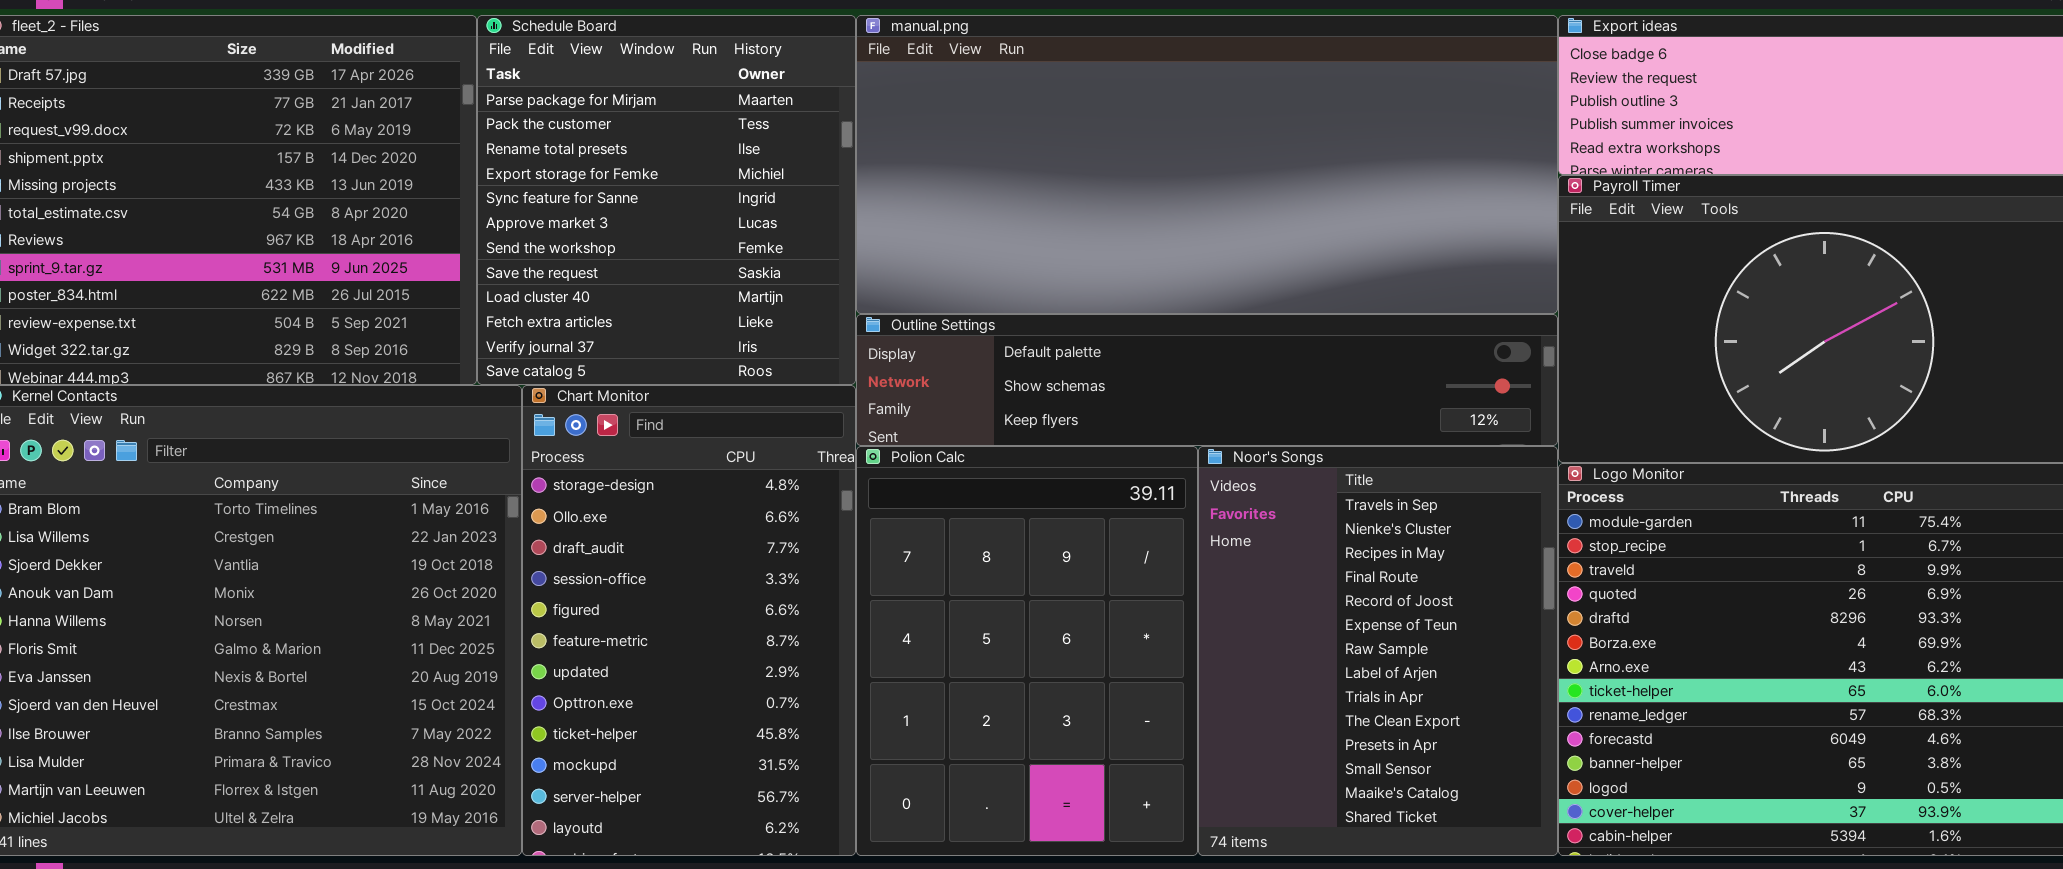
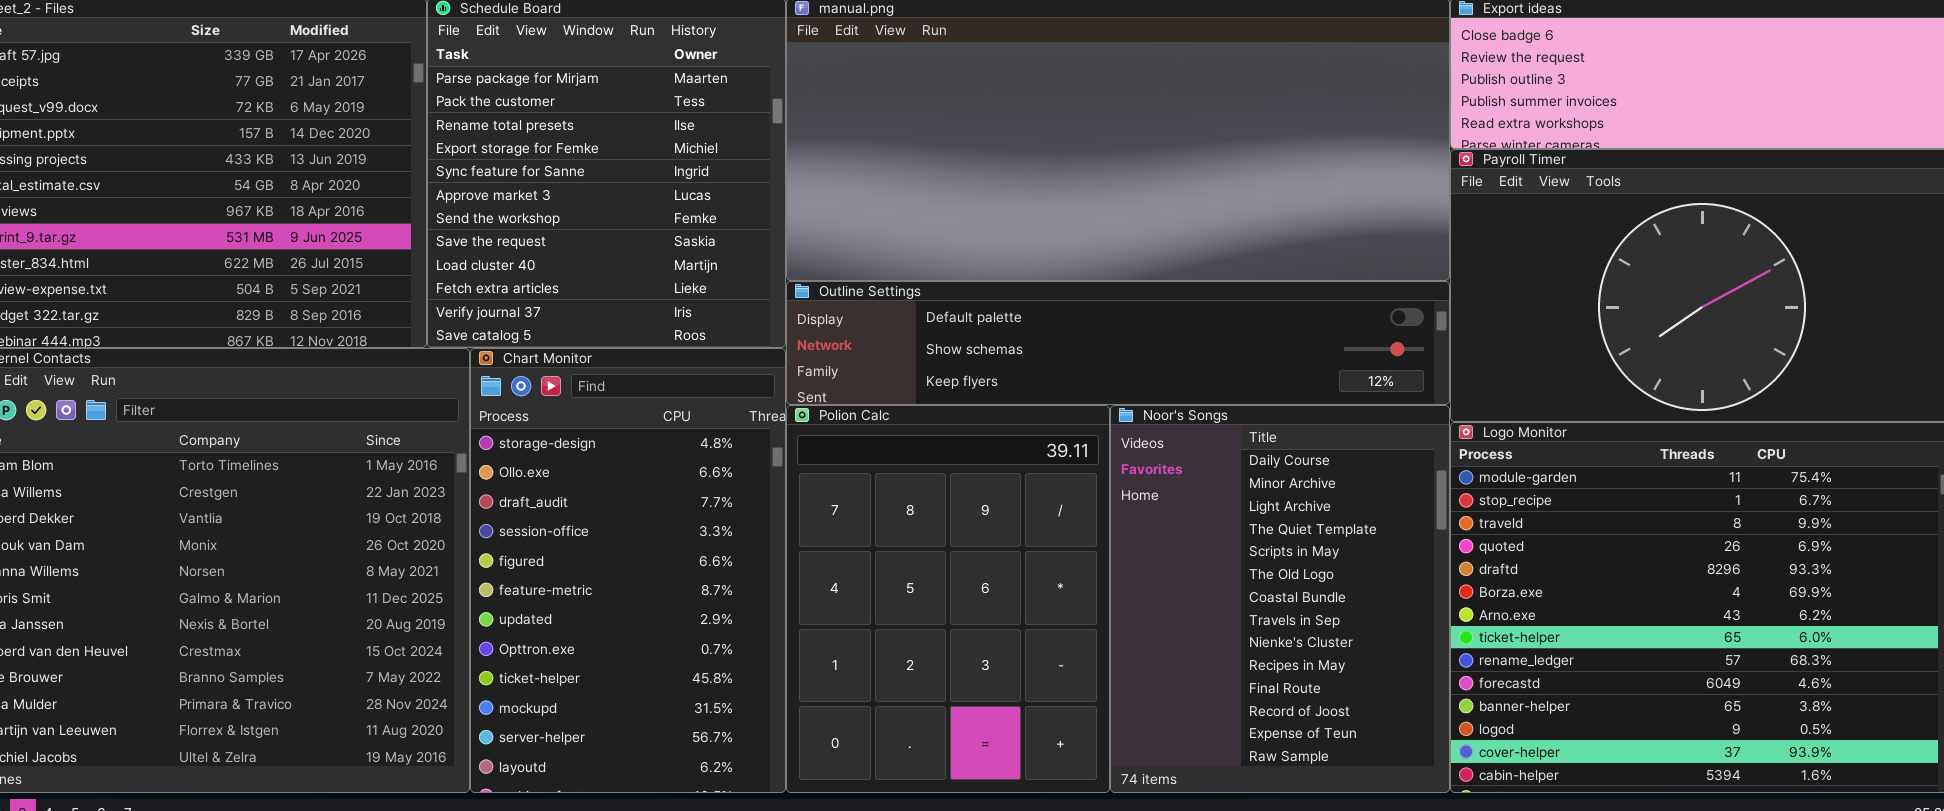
Noor's Songs: [1198,446,1558,856] -> [1110,405,1450,793], scrolled up 7 rows

